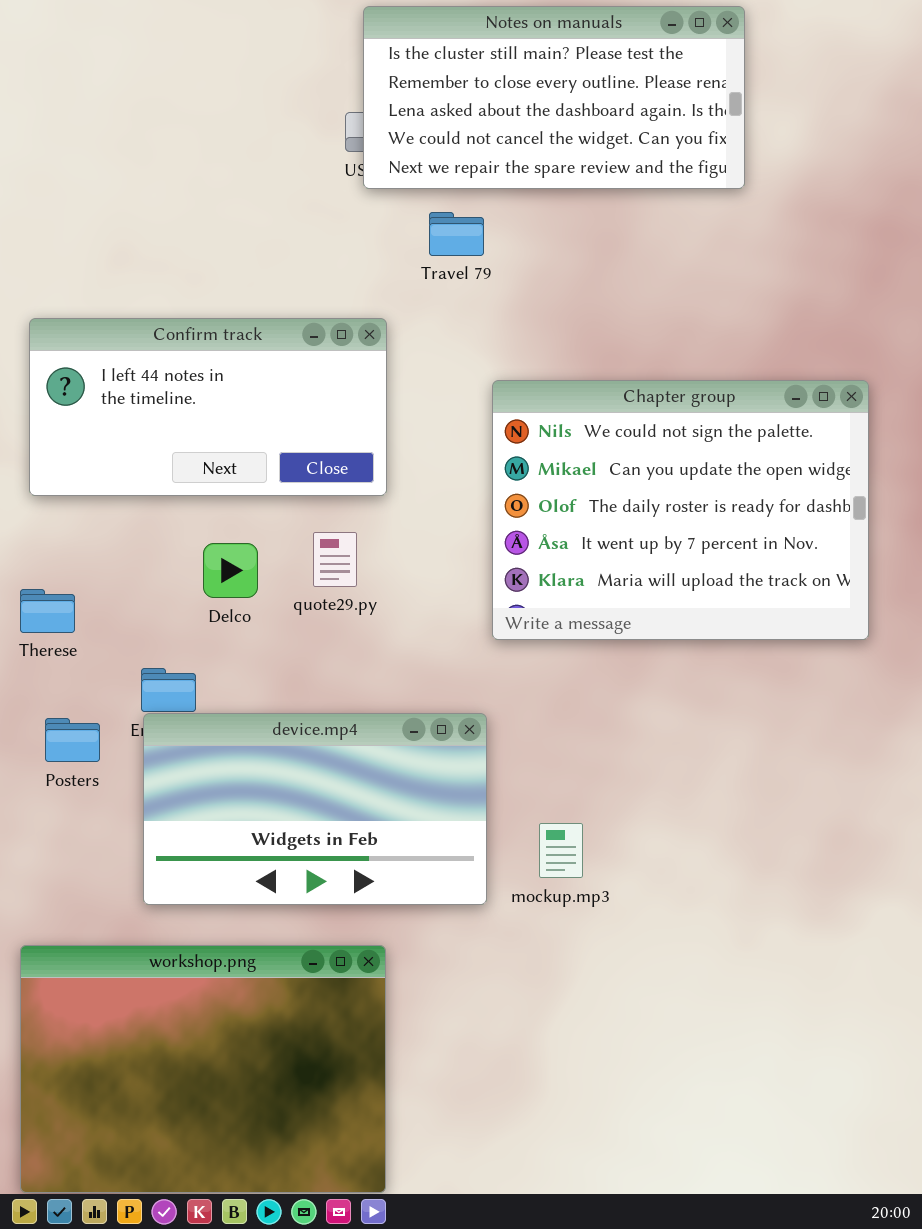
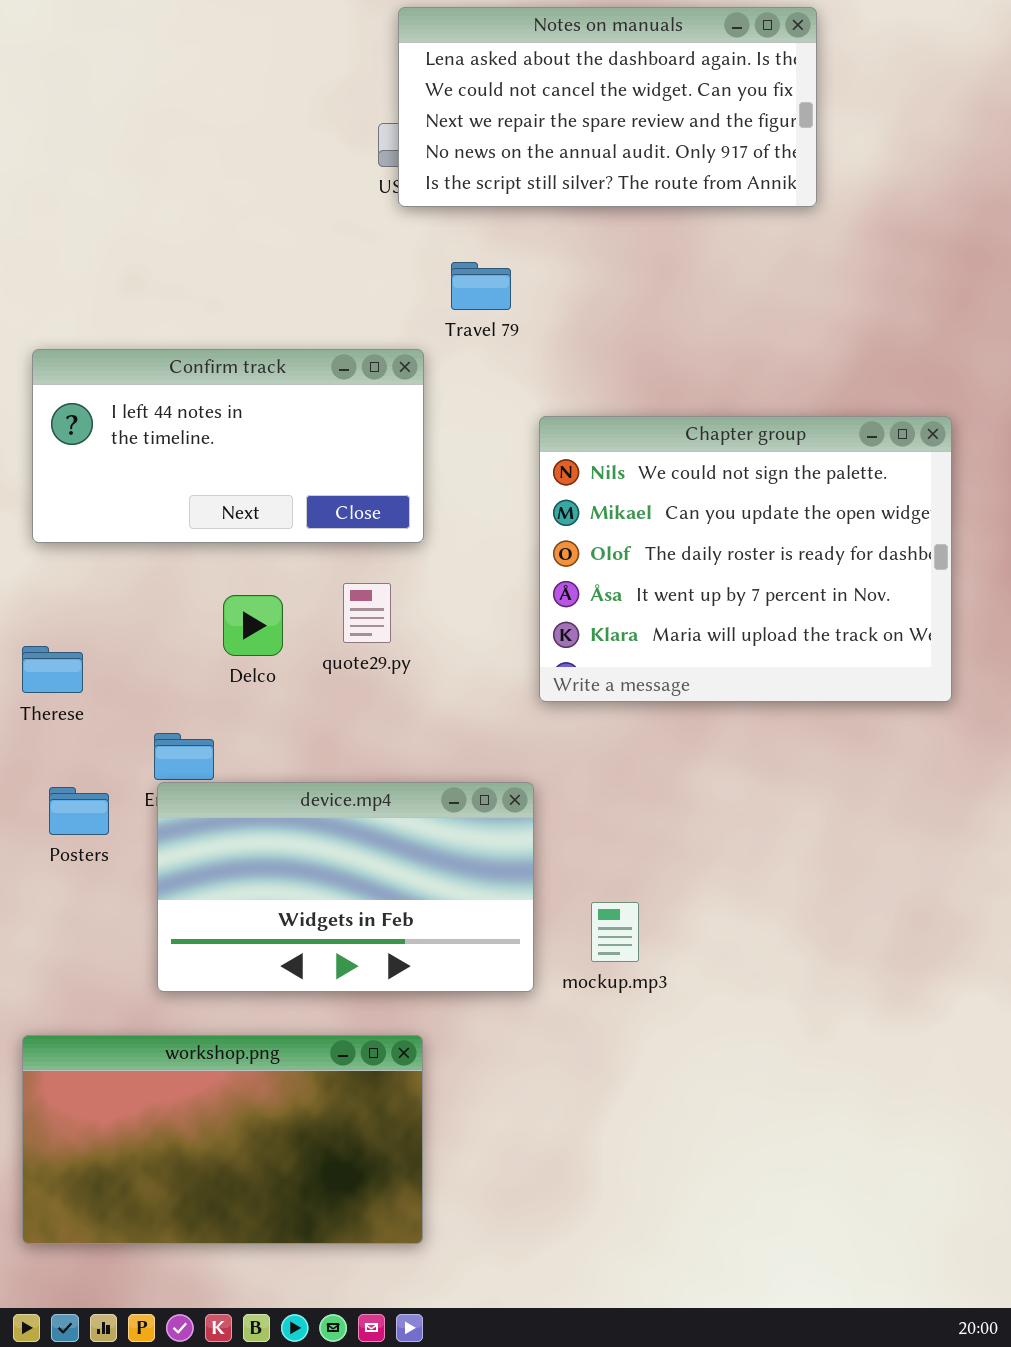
Notes on manuals: [363,6,745,189] -> [398,7,817,207], scrolled down 2 rows
Travel 79: [429,212,484,256] -> [451,262,511,310], moved
workshop.png: [20,945,386,1193] -> [22,1035,423,1244], resized

